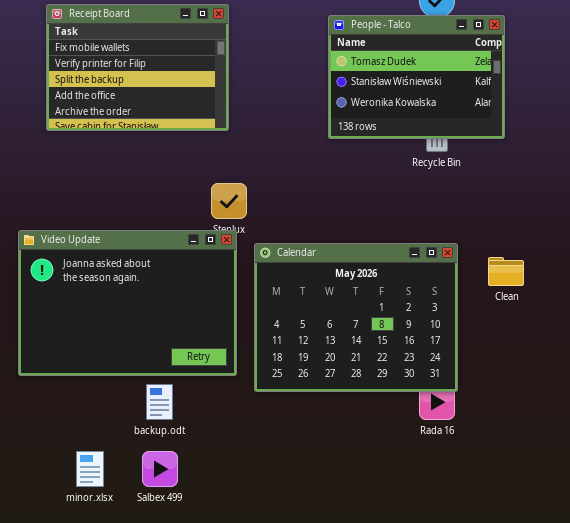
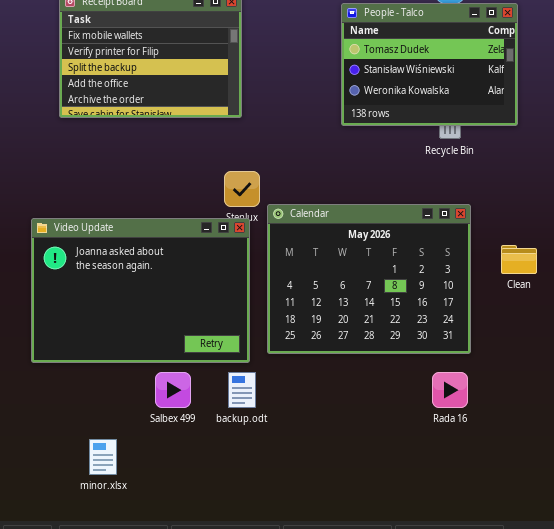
Calendar: [254,243,458,392] -> [267,204,471,354], moved
backup.odt: [146,384,173,420] -> [228,372,256,408], moved
Salbex 499: [142,451,178,487] -> [155,372,191,408], moved

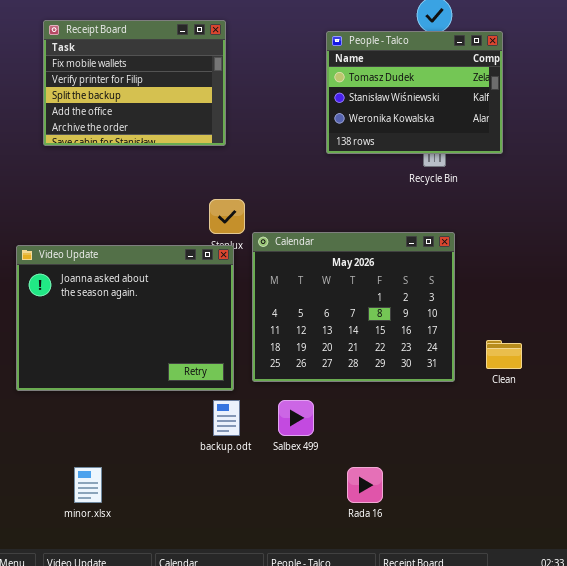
Clean: [501,245,537,274] -> [486,340,522,369], moved
Salbex 499: [155,372,191,408] -> [278,400,314,436], moved
Rada 16: [432,372,468,408] -> [347,467,383,503], moved

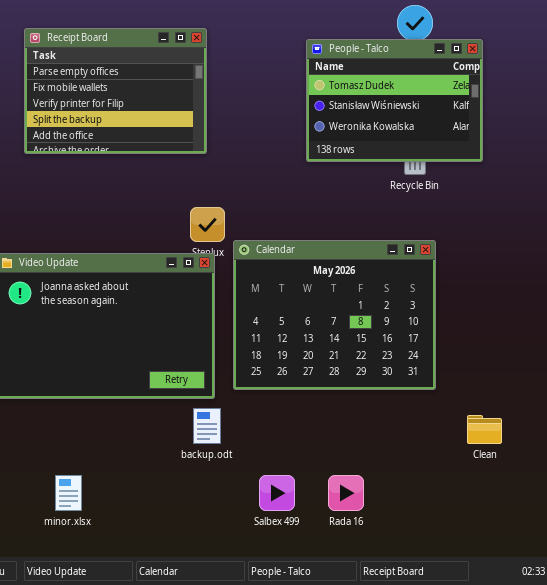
Receipt Board: [43,20,226,146] -> [24,28,207,154], scrolled up 1 row
Clean: [486,340,522,369] -> [467,415,502,444], moved
Salbex 499: [278,400,314,436] -> [259,475,295,511], moved

